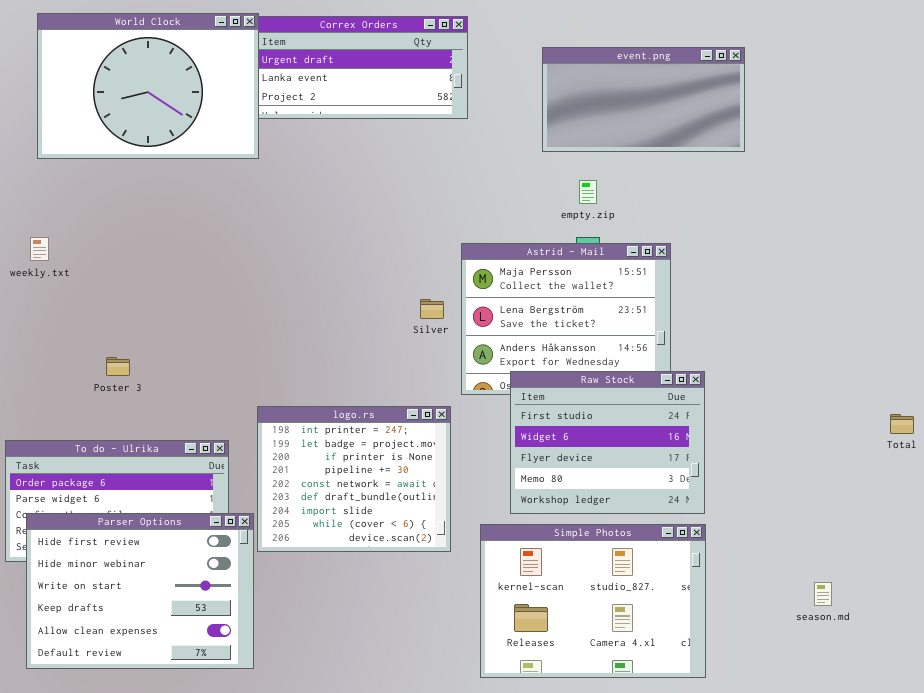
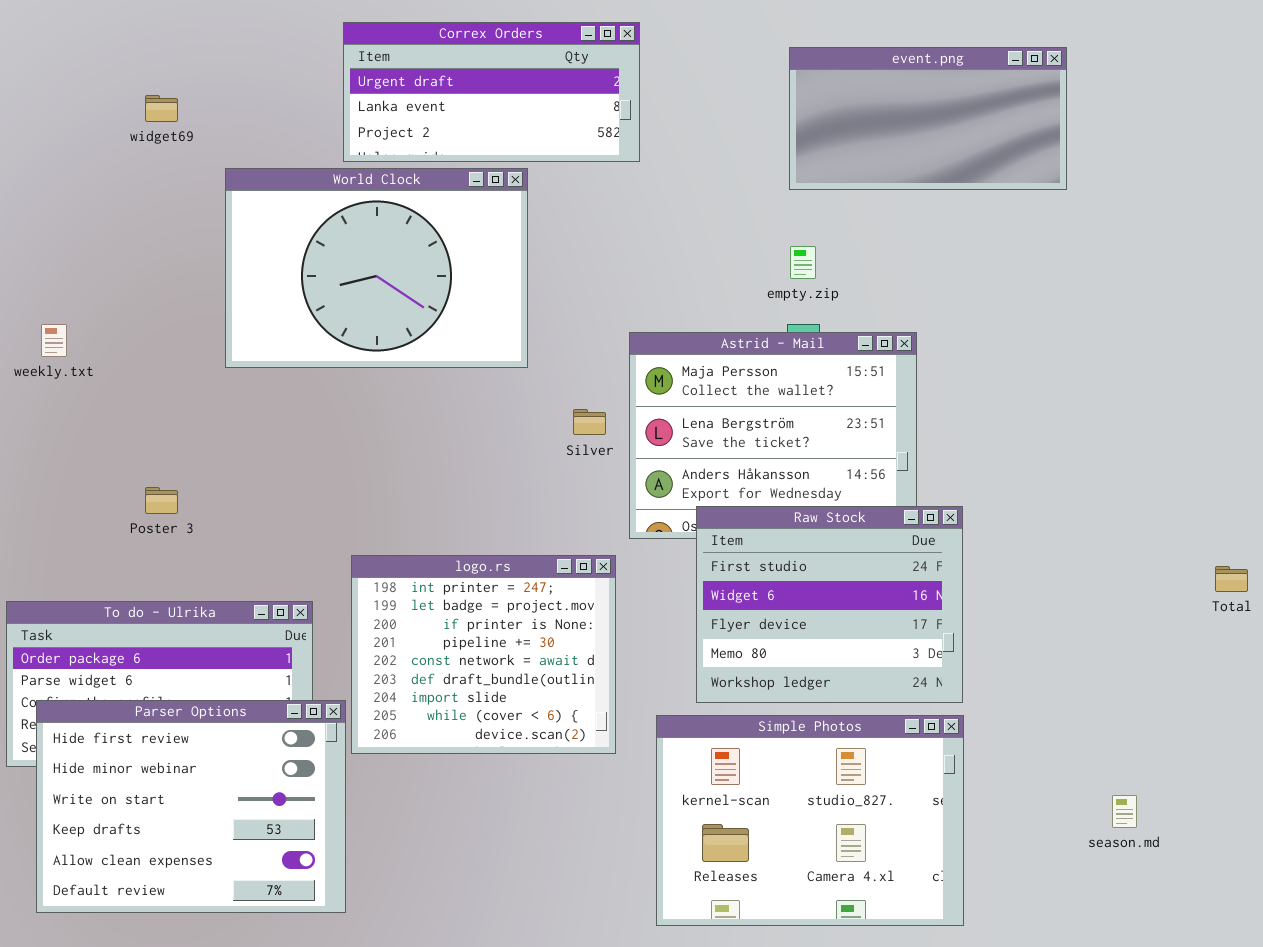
World Clock: [37,13,259,159] -> [225,168,528,368], moved
event.png: [542,47,745,152] -> [789,47,1067,190], moved

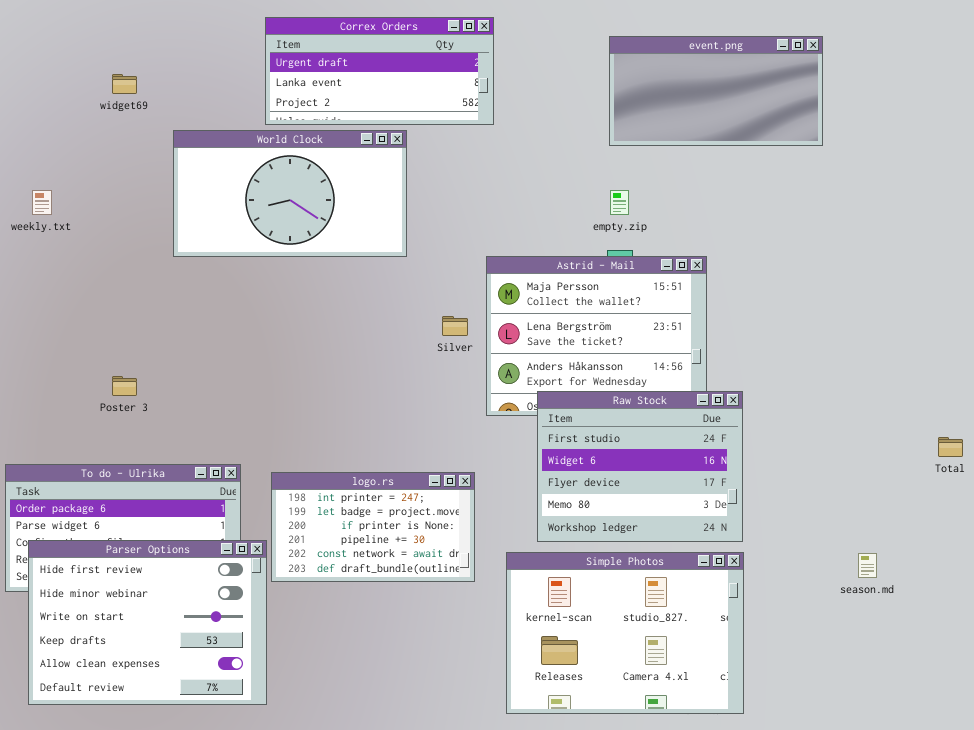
World Clock: [225,168,528,368] -> [173,130,407,257], resized
weekly.txt: [41,324,67,357] -> [32,190,52,215], moved
logo.rs: [351,555,616,754] -> [271,472,475,582], resized
season.md: [1112,795,1137,828] -> [858,553,877,578], moved

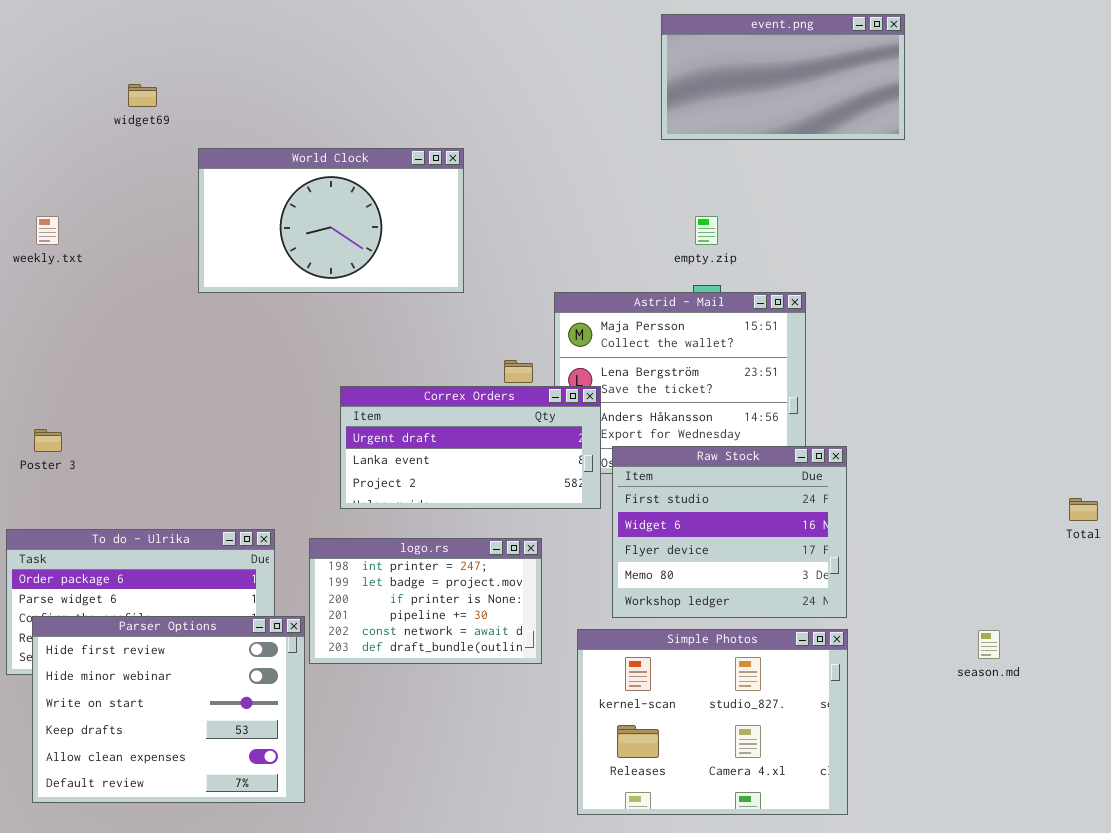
Correx Orders: [265,17,494,125] -> [340,386,601,509], moved
event.png: [609,36,823,146] -> [661,14,905,140], moved
Poster 3: [112,376,137,396] -> [34,429,62,452], moved

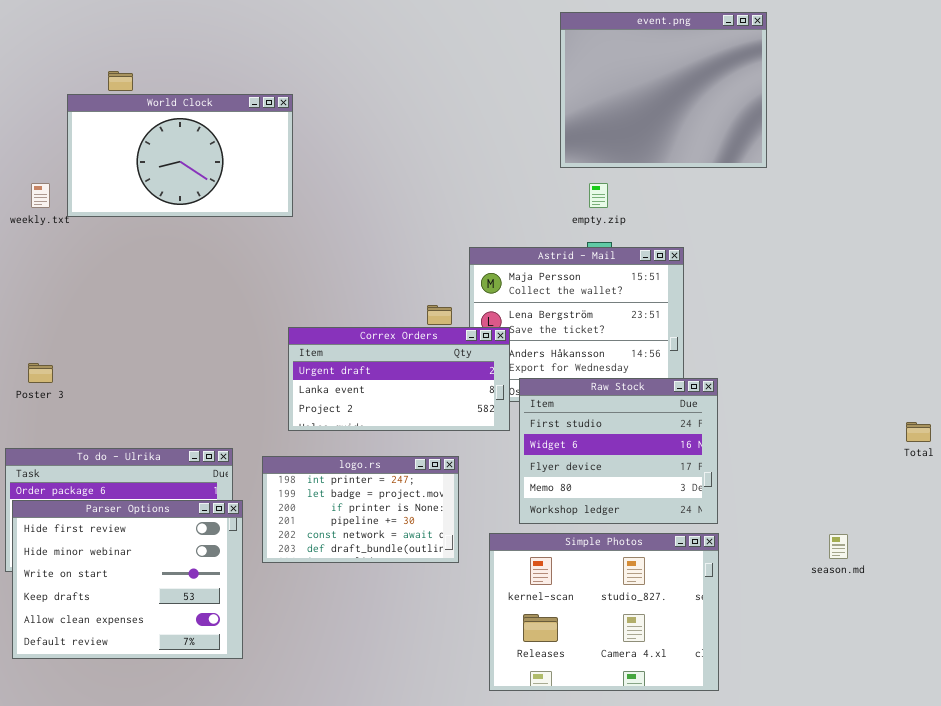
event.png: [661,14,905,140] -> [560,12,767,168], resized
World Clock: [198,148,464,293] -> [67,94,293,217], moved
Parser Options: [32,616,305,803] -> [12,500,243,659], moved

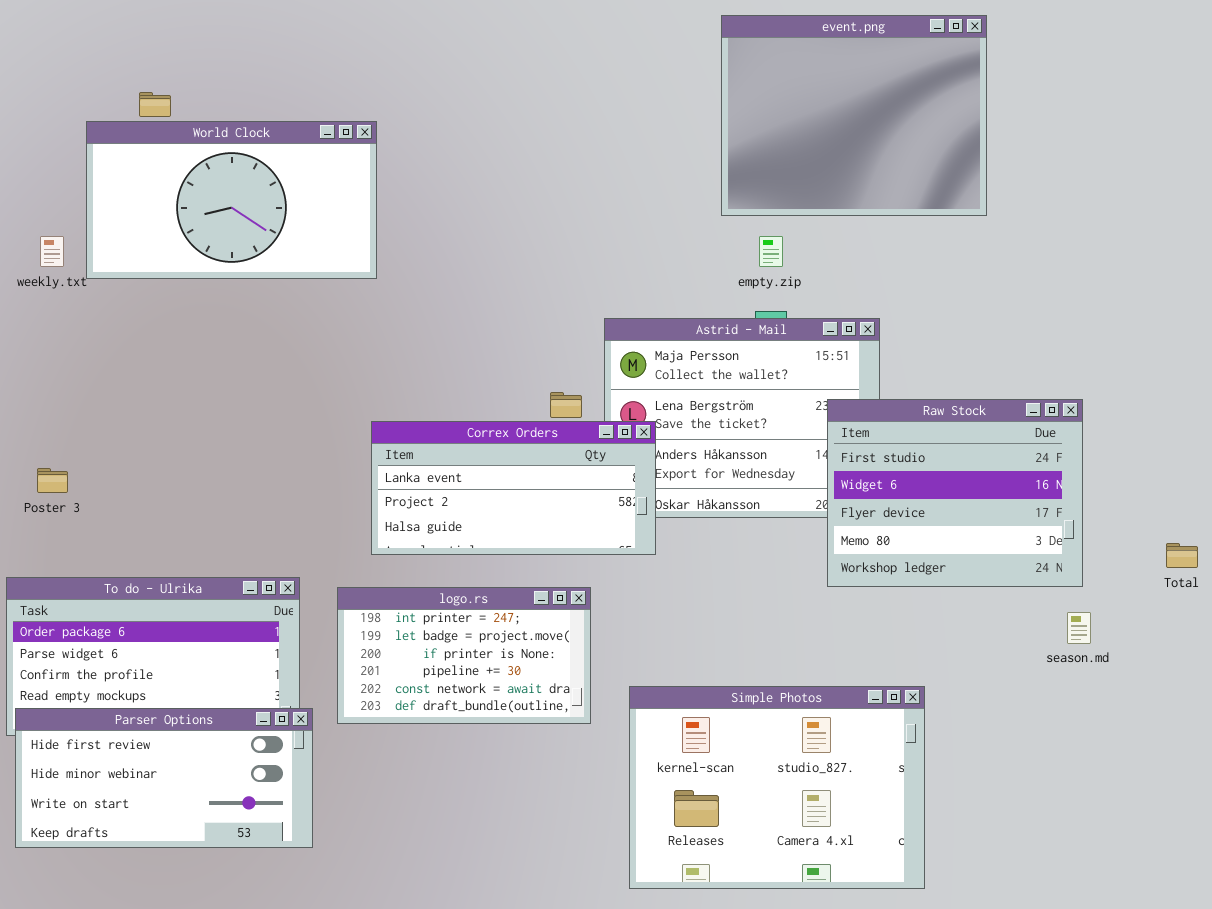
Correx Orders: [288,327,510,431] -> [371,421,656,555], scrolled down 1 row
Raw Stock: [519,378,718,524] -> [827,399,1083,587], moved
Parser Options: [12,500,243,659] -> [15,708,313,848], resized
season.md: [829,534,848,559] -> [1067,612,1091,644], moved

